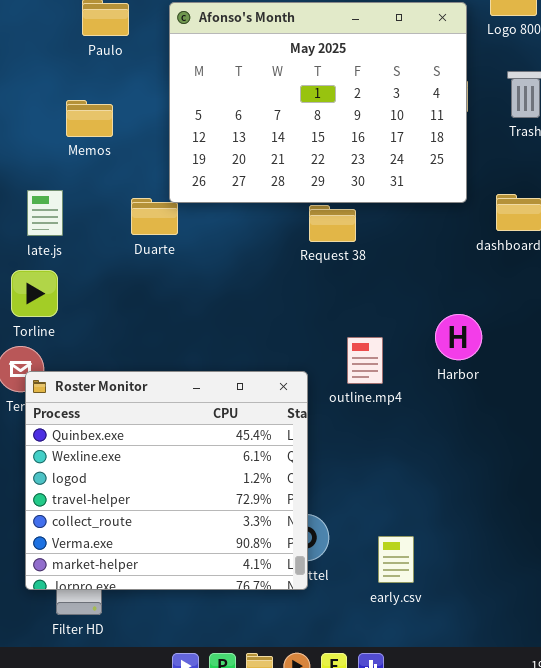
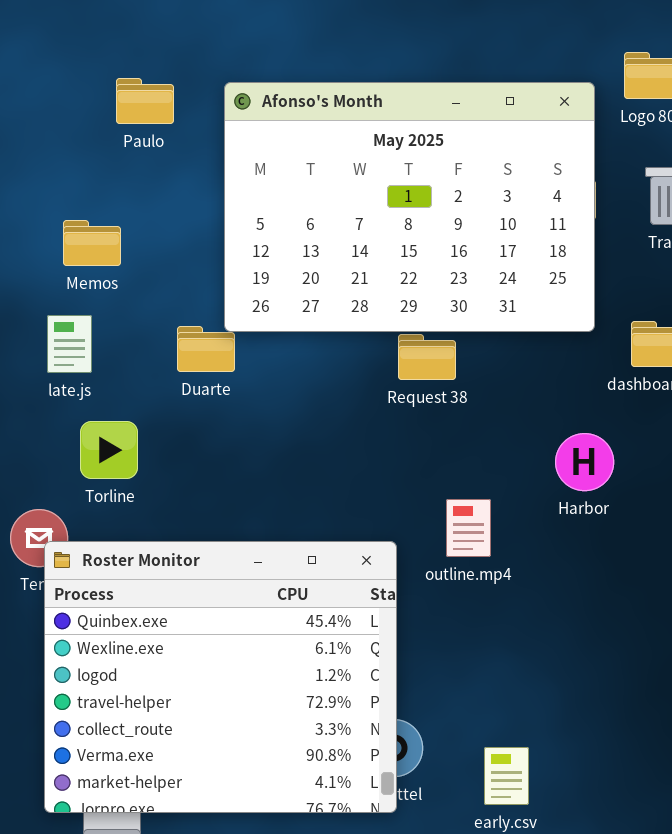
Memos: [66,100,113,137] -> [63,220,121,266], moved
Torline: [11,270,58,317] -> [80,421,138,479], moved
Harbor: [435,314,482,360] -> [555,433,614,491], moved

